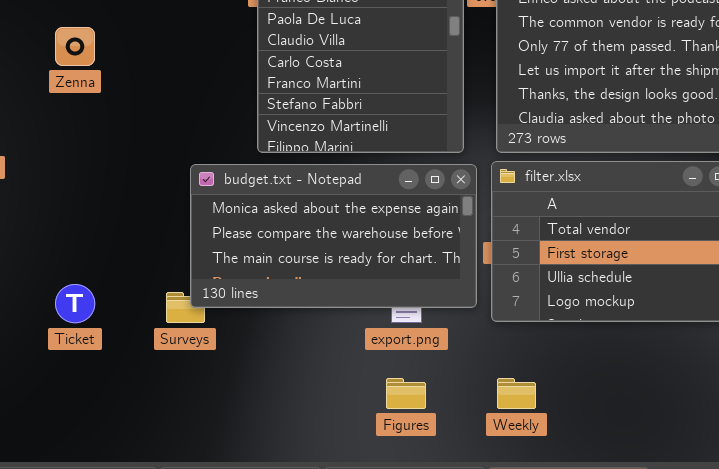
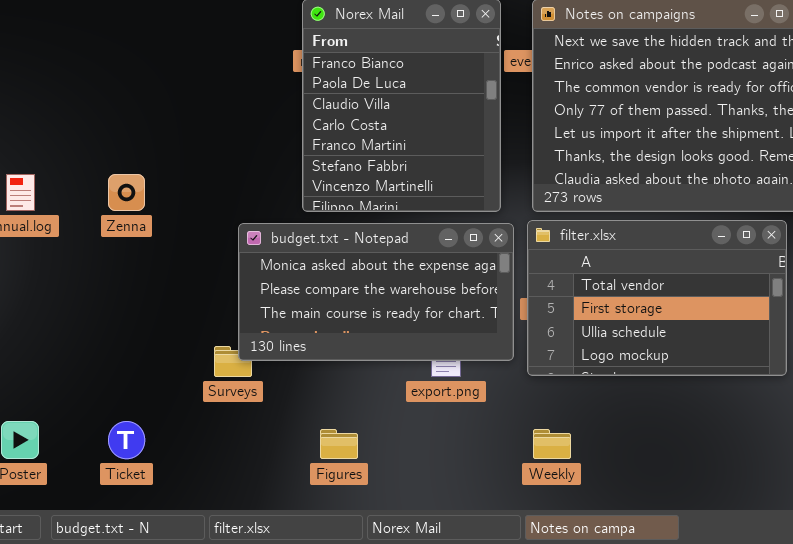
Zenna: [55,27,95,66] -> [108,174,145,211], moved
Ticket: [55,284,95,323] -> [108,421,145,459], moved
Figures: [386,378,426,409] -> [320,429,358,459], moved

